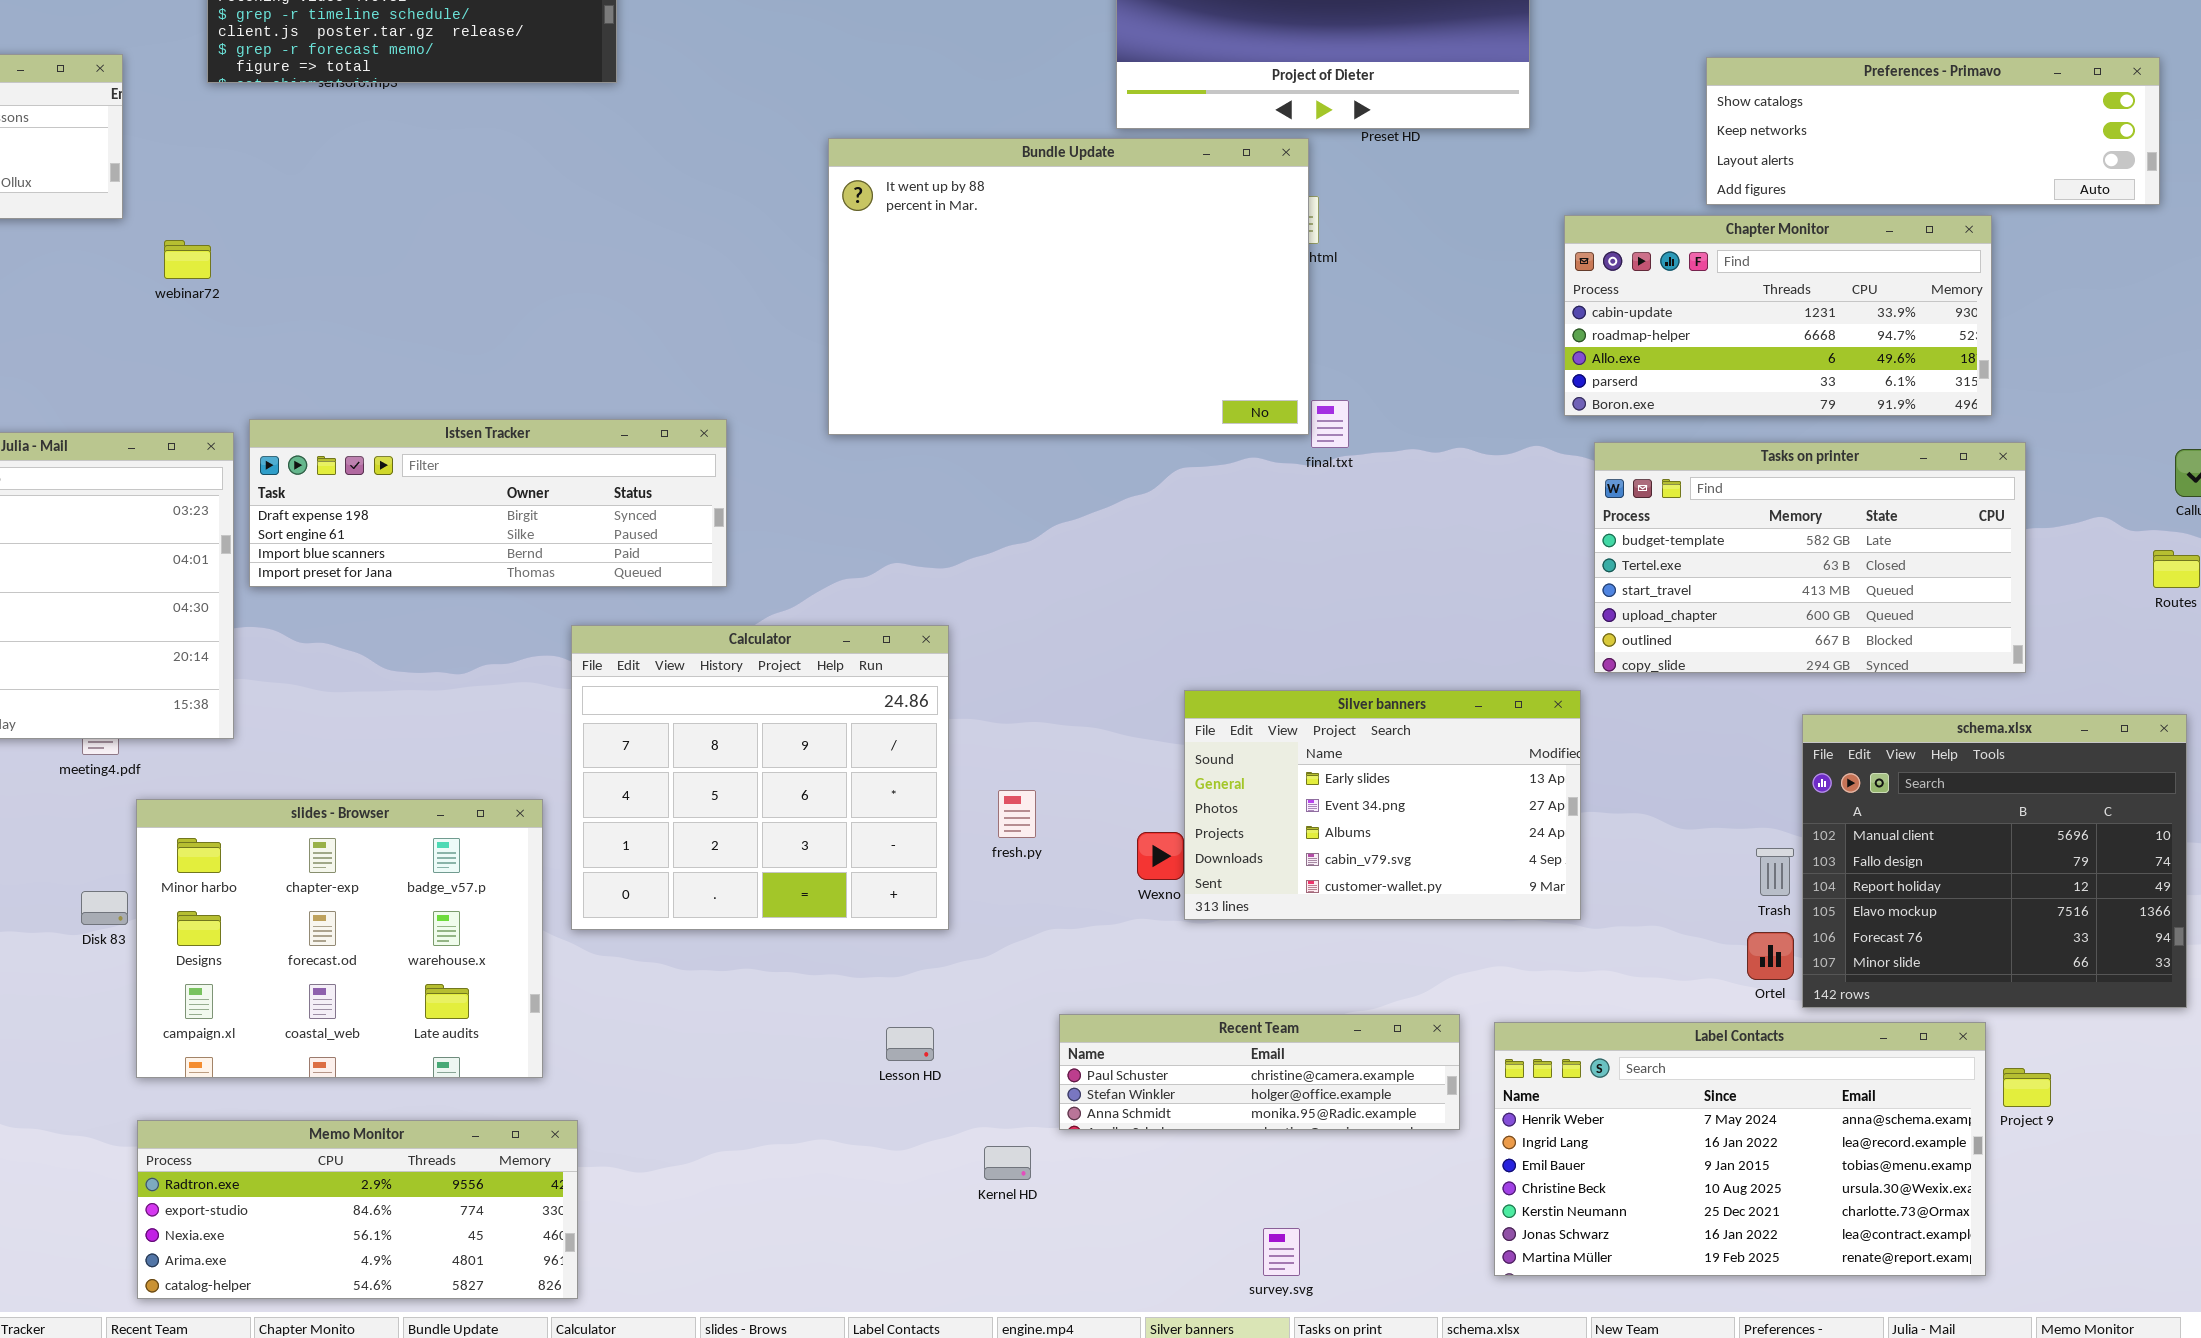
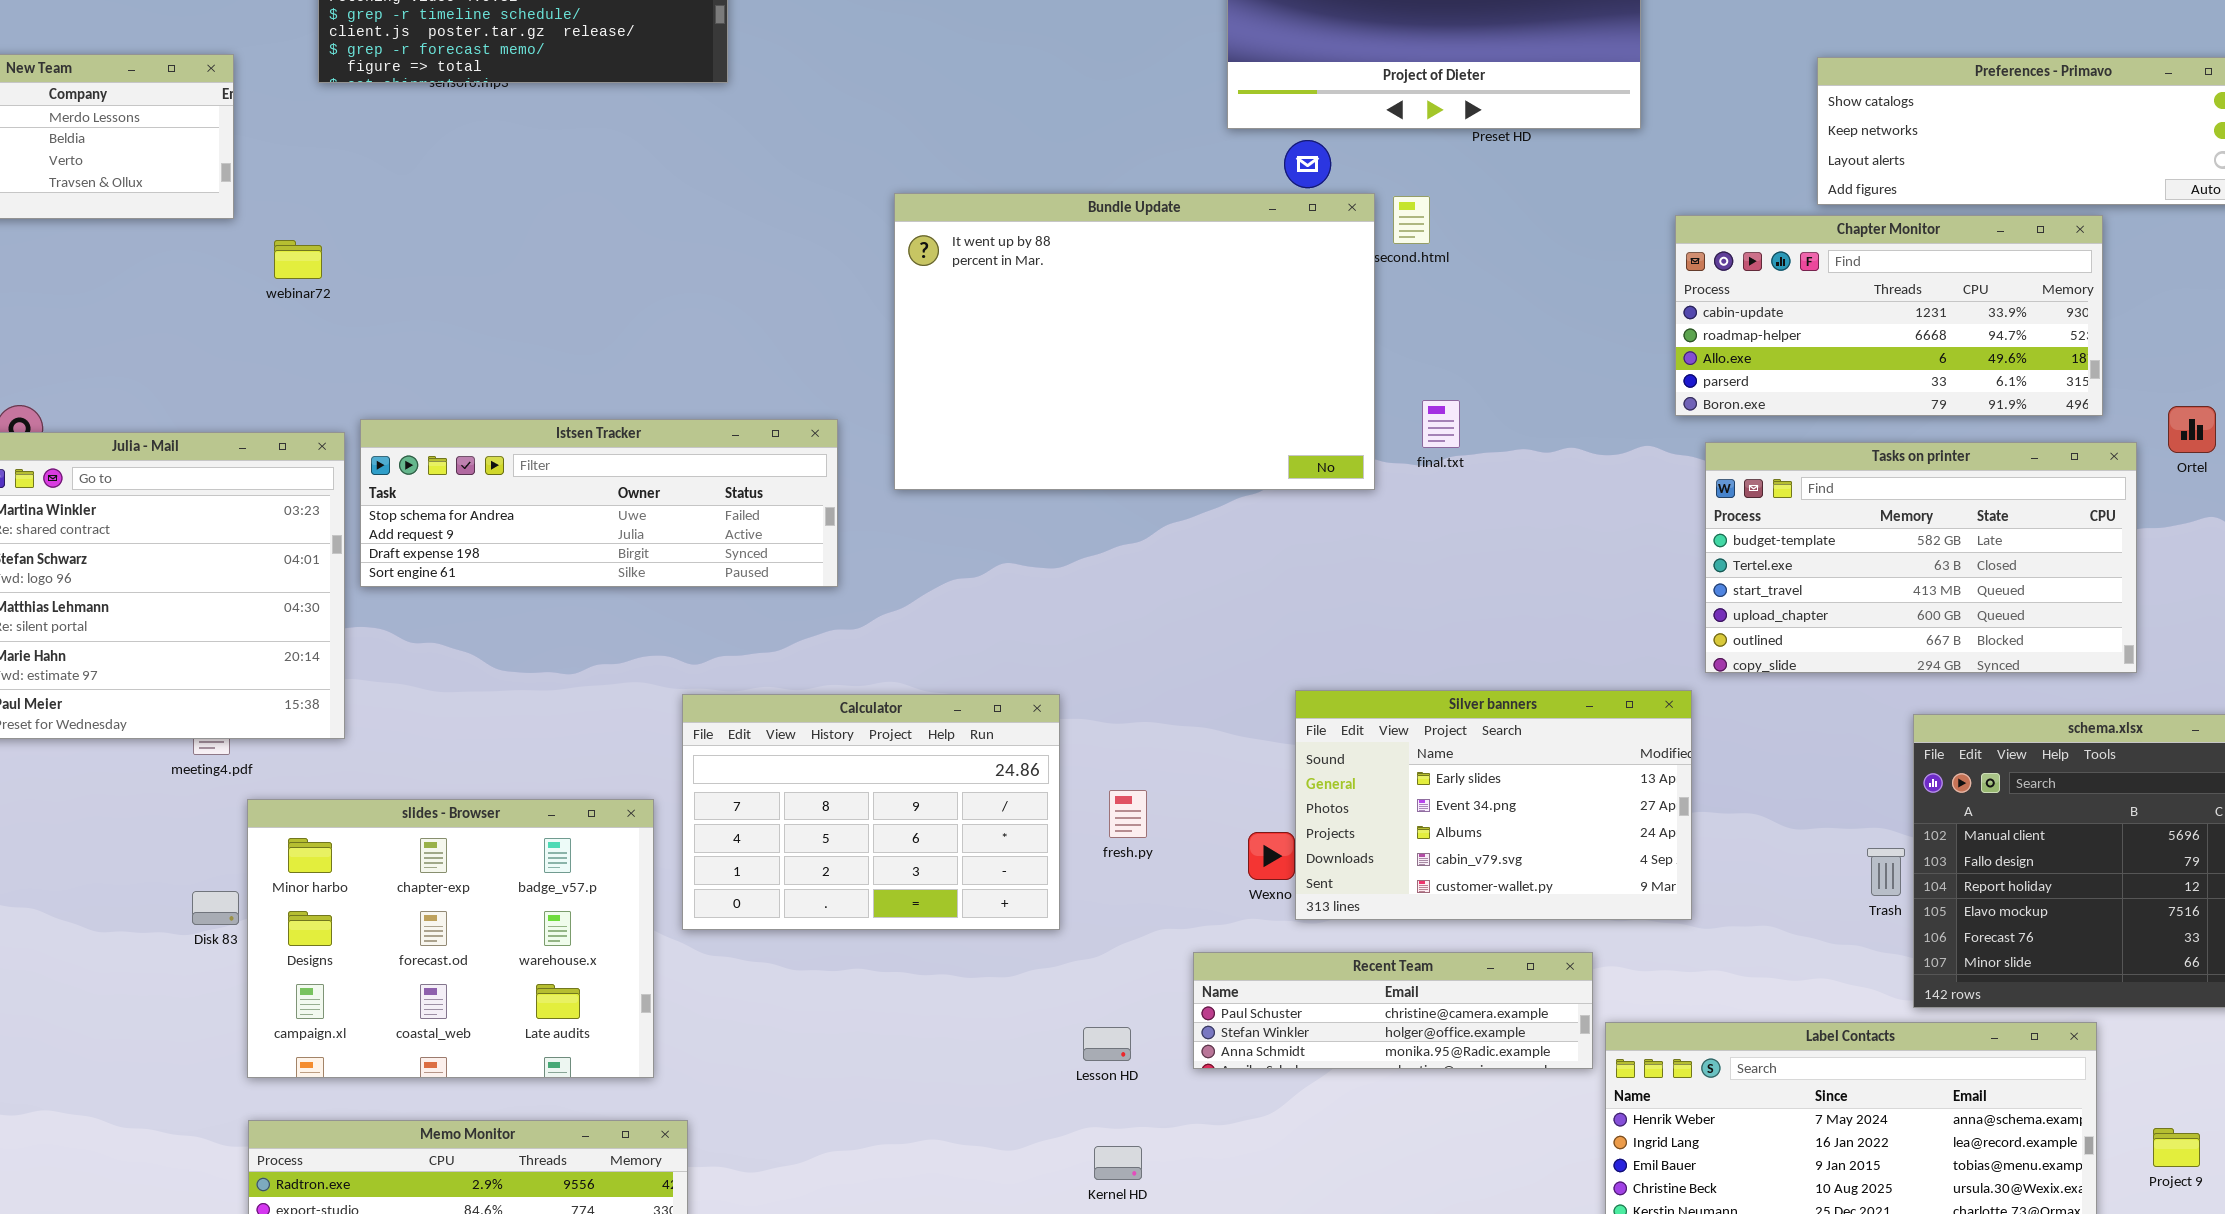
Bundle Update: [828,138,1309,435] -> [894,193,1375,490], moved
Istsen Tracker: [249,419,727,587] -> [360,419,838,587], scrolled up 2 rows
Calculator: [571,625,949,930] -> [682,694,1060,930], resized
Ortel: [1747,932,1794,980] -> [2168,406,2216,453], moved
Recent Team: [1059,1014,1460,1130] -> [1193,952,1593,1069], moved
Lesson HD: [886,1027,934,1061] -> [1083,1027,1131,1061], moved
Project 9: [2003,1068,2051,1107] -> [2153,1128,2200,1167], moved

